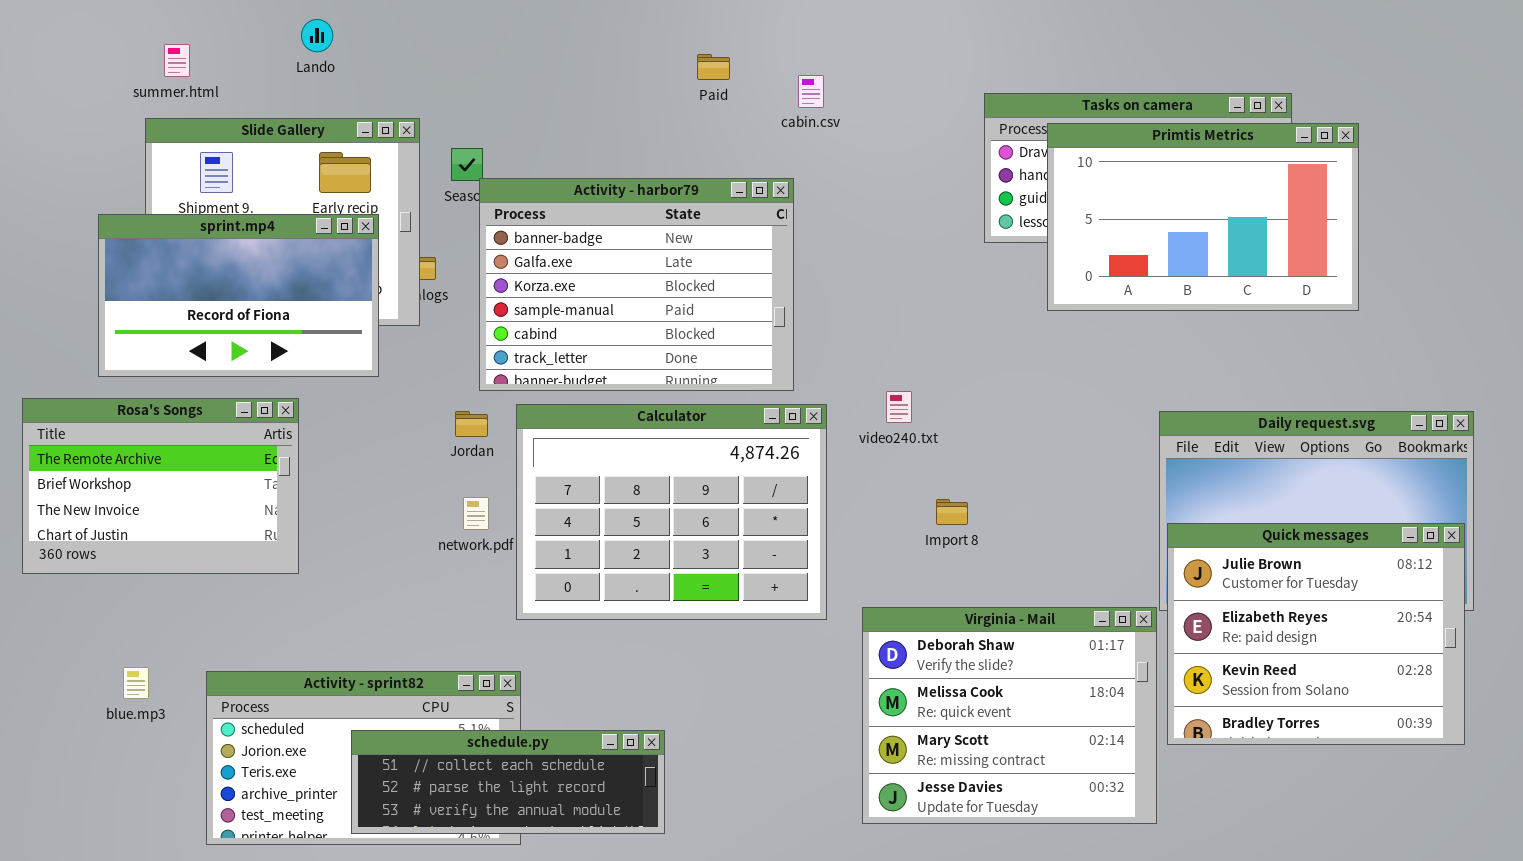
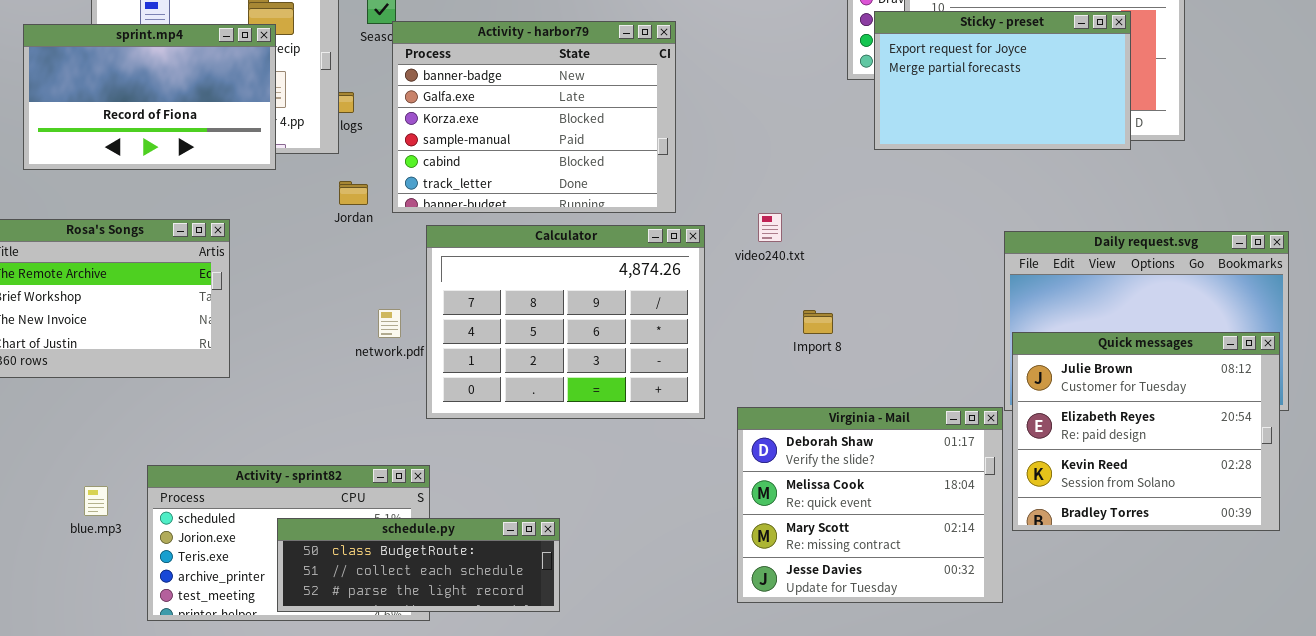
Sticky - preset: none -> [874,11,1131,150], opened
sprint.mp4: [98,214,379,377] -> [23,24,276,170], moved
Jordan: [455,411,488,437] -> [339,181,368,205], moved
blue.mp3: [123,667,149,699] -> [84,486,108,516], moved
schedule.py: [351,730,665,834] -> [277,518,560,612], scrolled up 1 row

